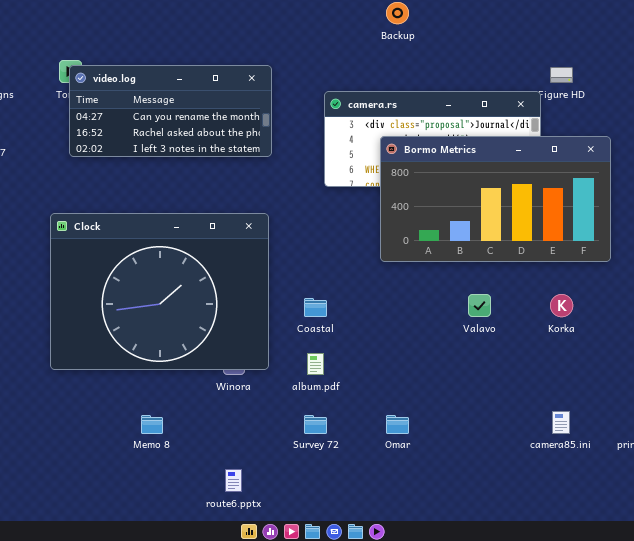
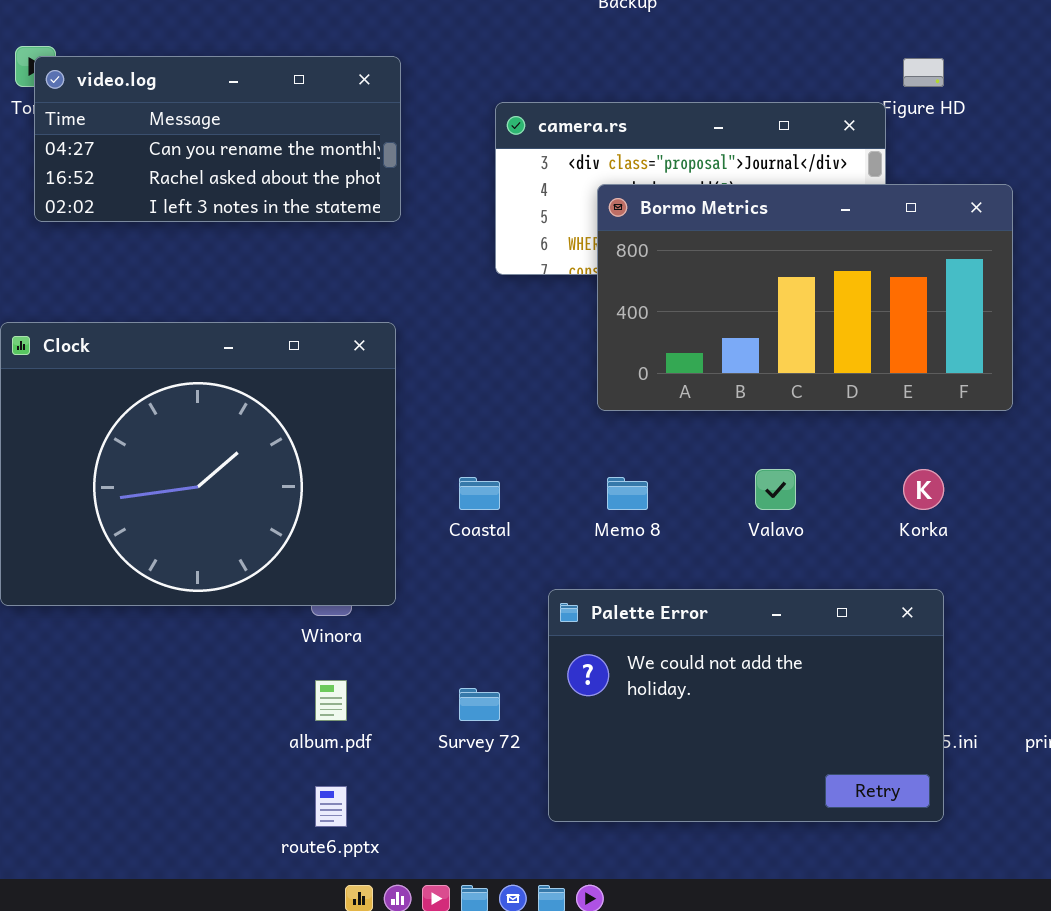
album.pdf: [307,353,324,375] -> [315,680,347,721], moved
Palette Error: none -> [548,589,944,822], opened
Memo 8: [141,415,163,434] -> [607,477,648,510], moved

